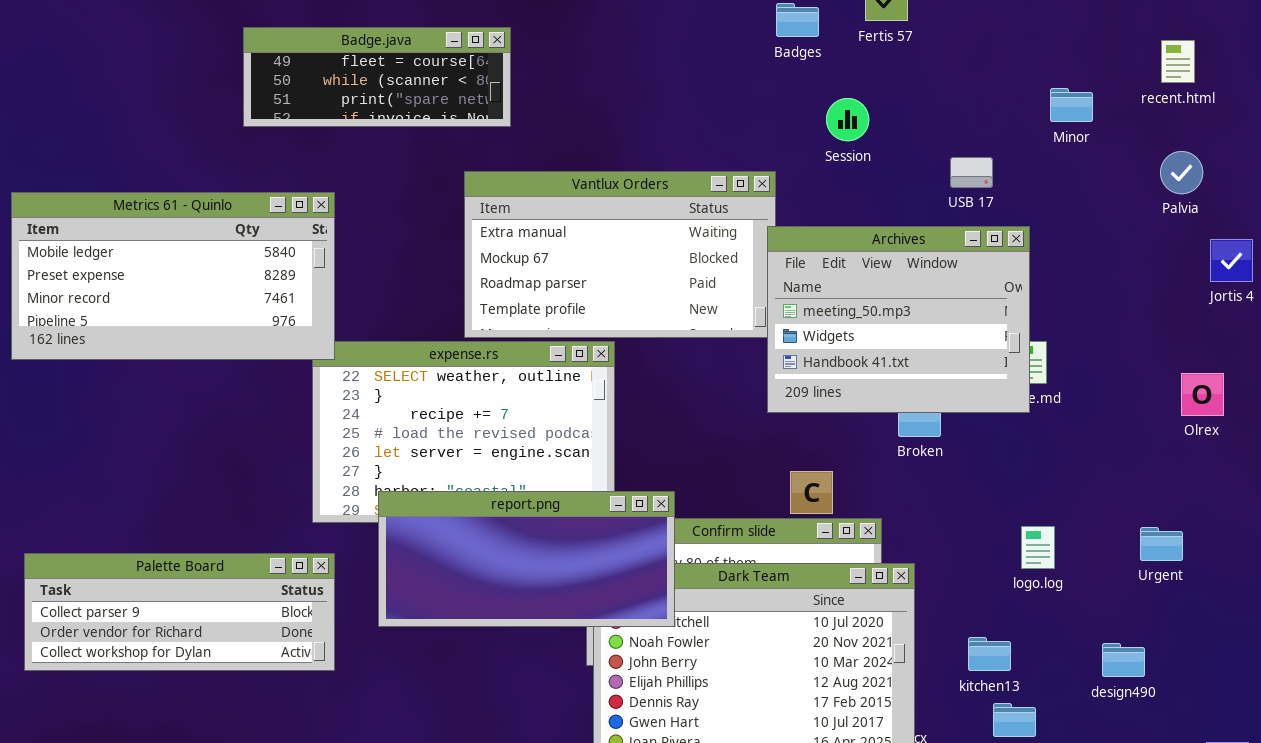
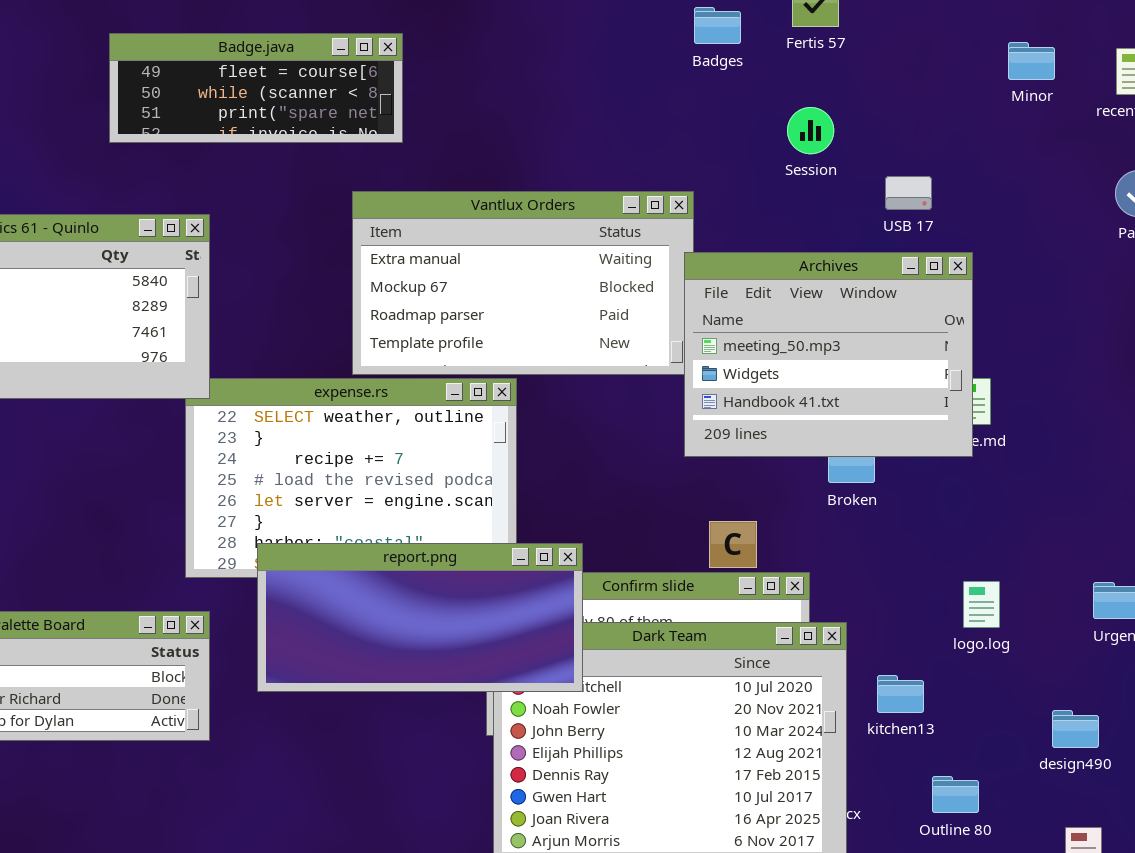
Minor: [1050,88,1093,122] -> [1008,42,1055,80], moved
Session: [826,98,869,141] -> [787,107,834,154], moved
kitchen13: [968,637,1011,671] -> [877,675,924,713], moved

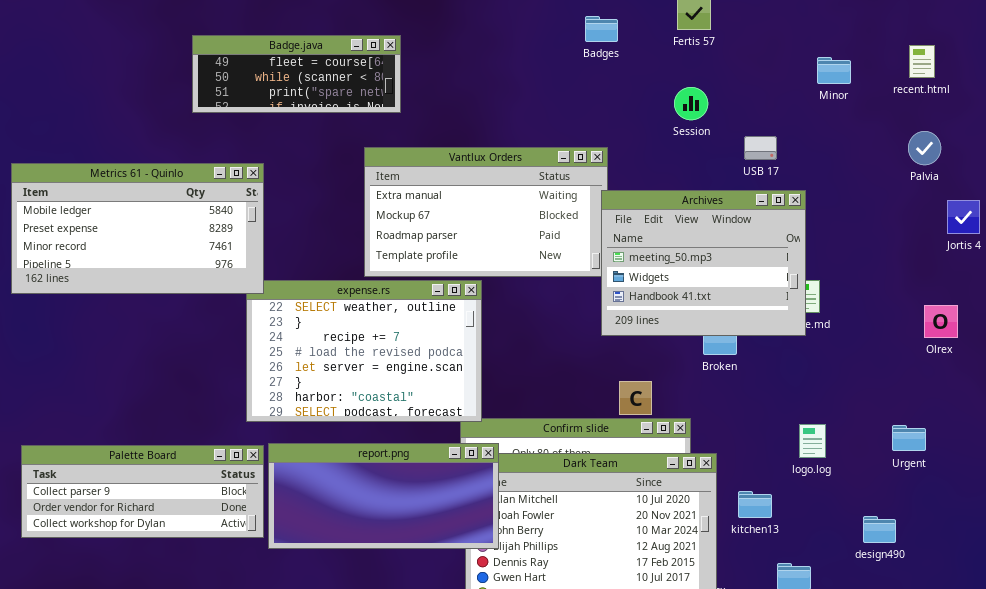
Badges: [694,7,741,44] -> [585,16,618,42], moved
Minor: [1008,42,1055,80] -> [817,57,851,84], moved
report.png: [257,543,583,692] -> [268,443,499,549], moved

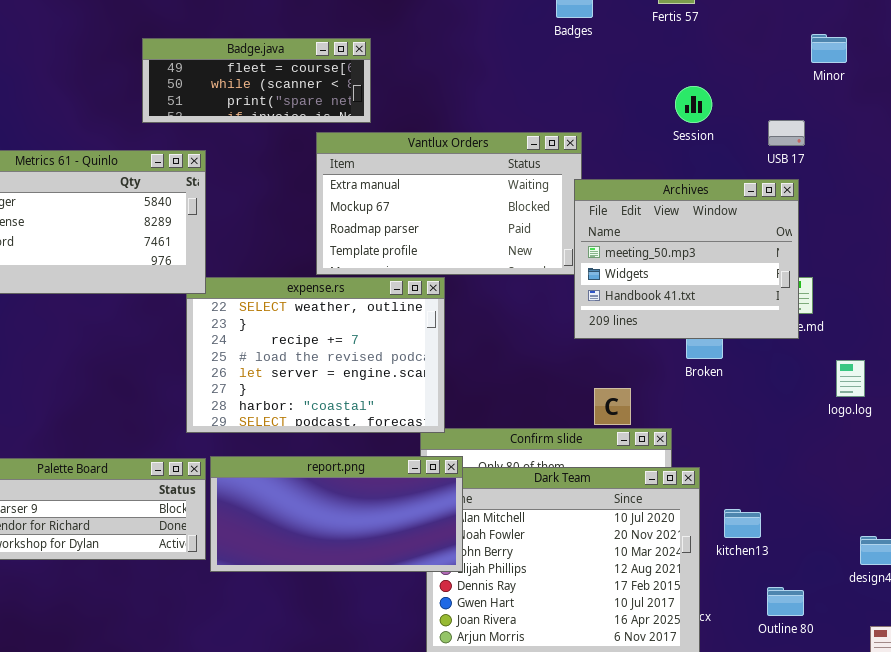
Badge.java: [192,35,401,113] -> [142,38,371,123], moved
Session: [674,87,708,120] -> [675,86,712,123], moved
USB 17: [744,136,777,160] -> [768,120,805,146], moved
logo.log: [799,424,826,458] -> [836,360,865,397], moved

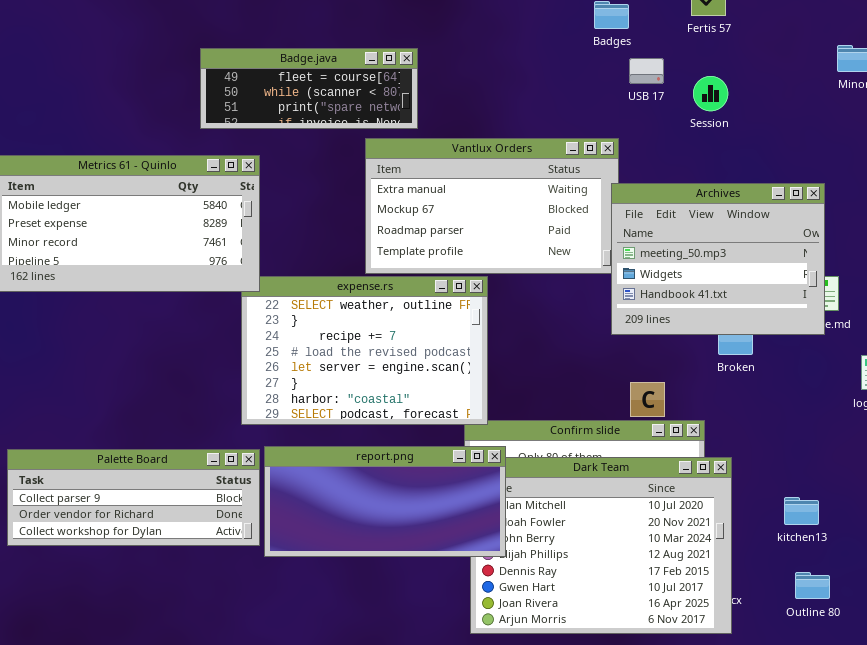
Session: [675,86,712,123] -> [693,76,728,111], moved
USB 17: [768,120,805,146] -> [629,58,664,84], moved
kitchen13: [724,509,761,538] -> [784,497,819,525], moved

